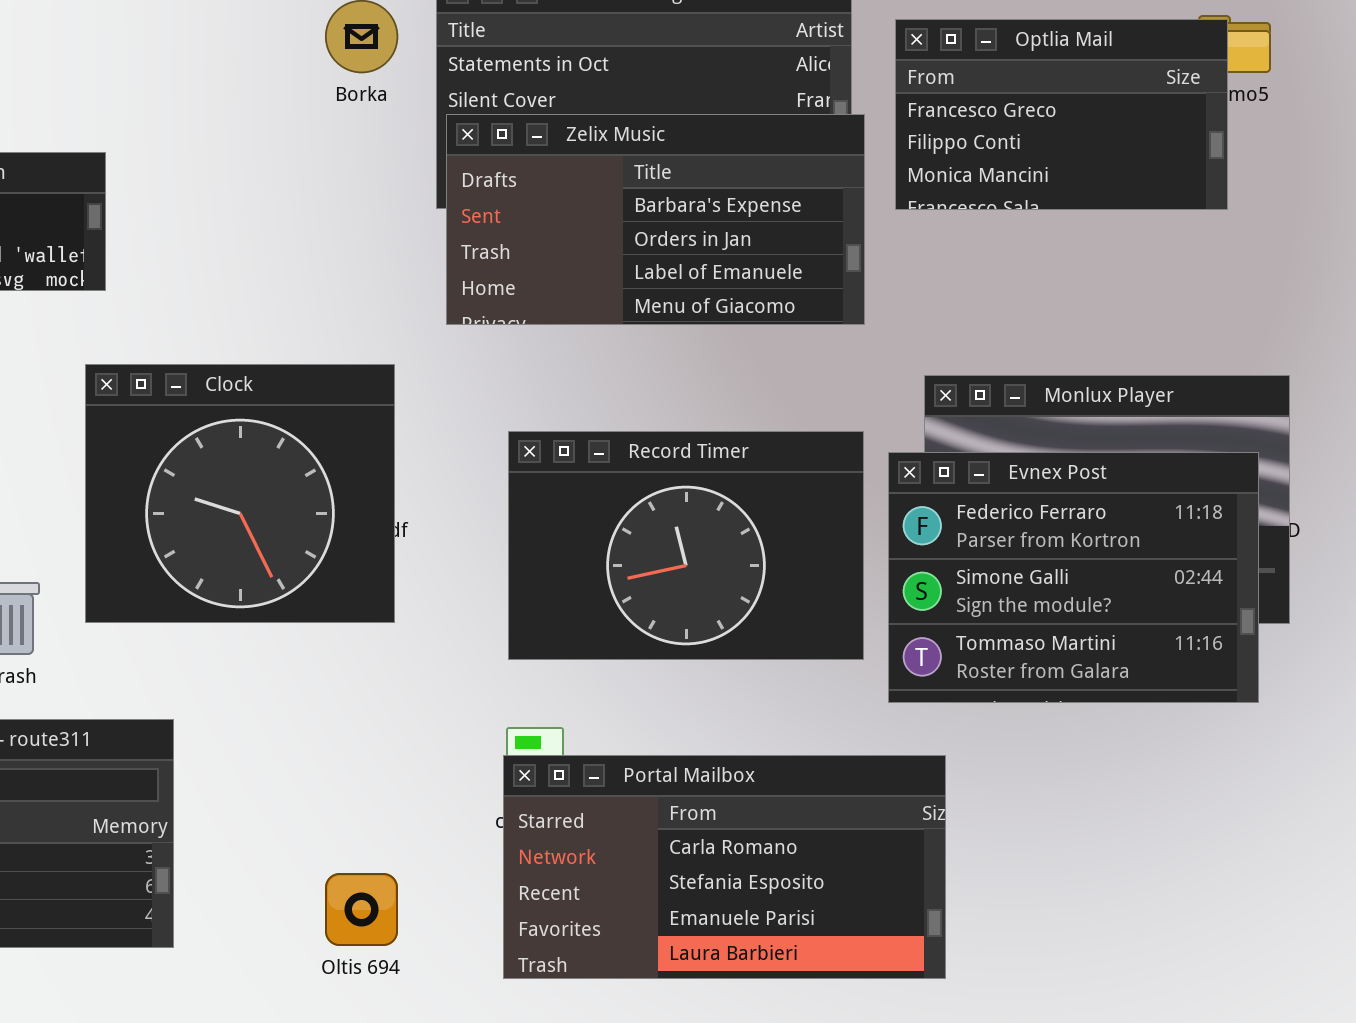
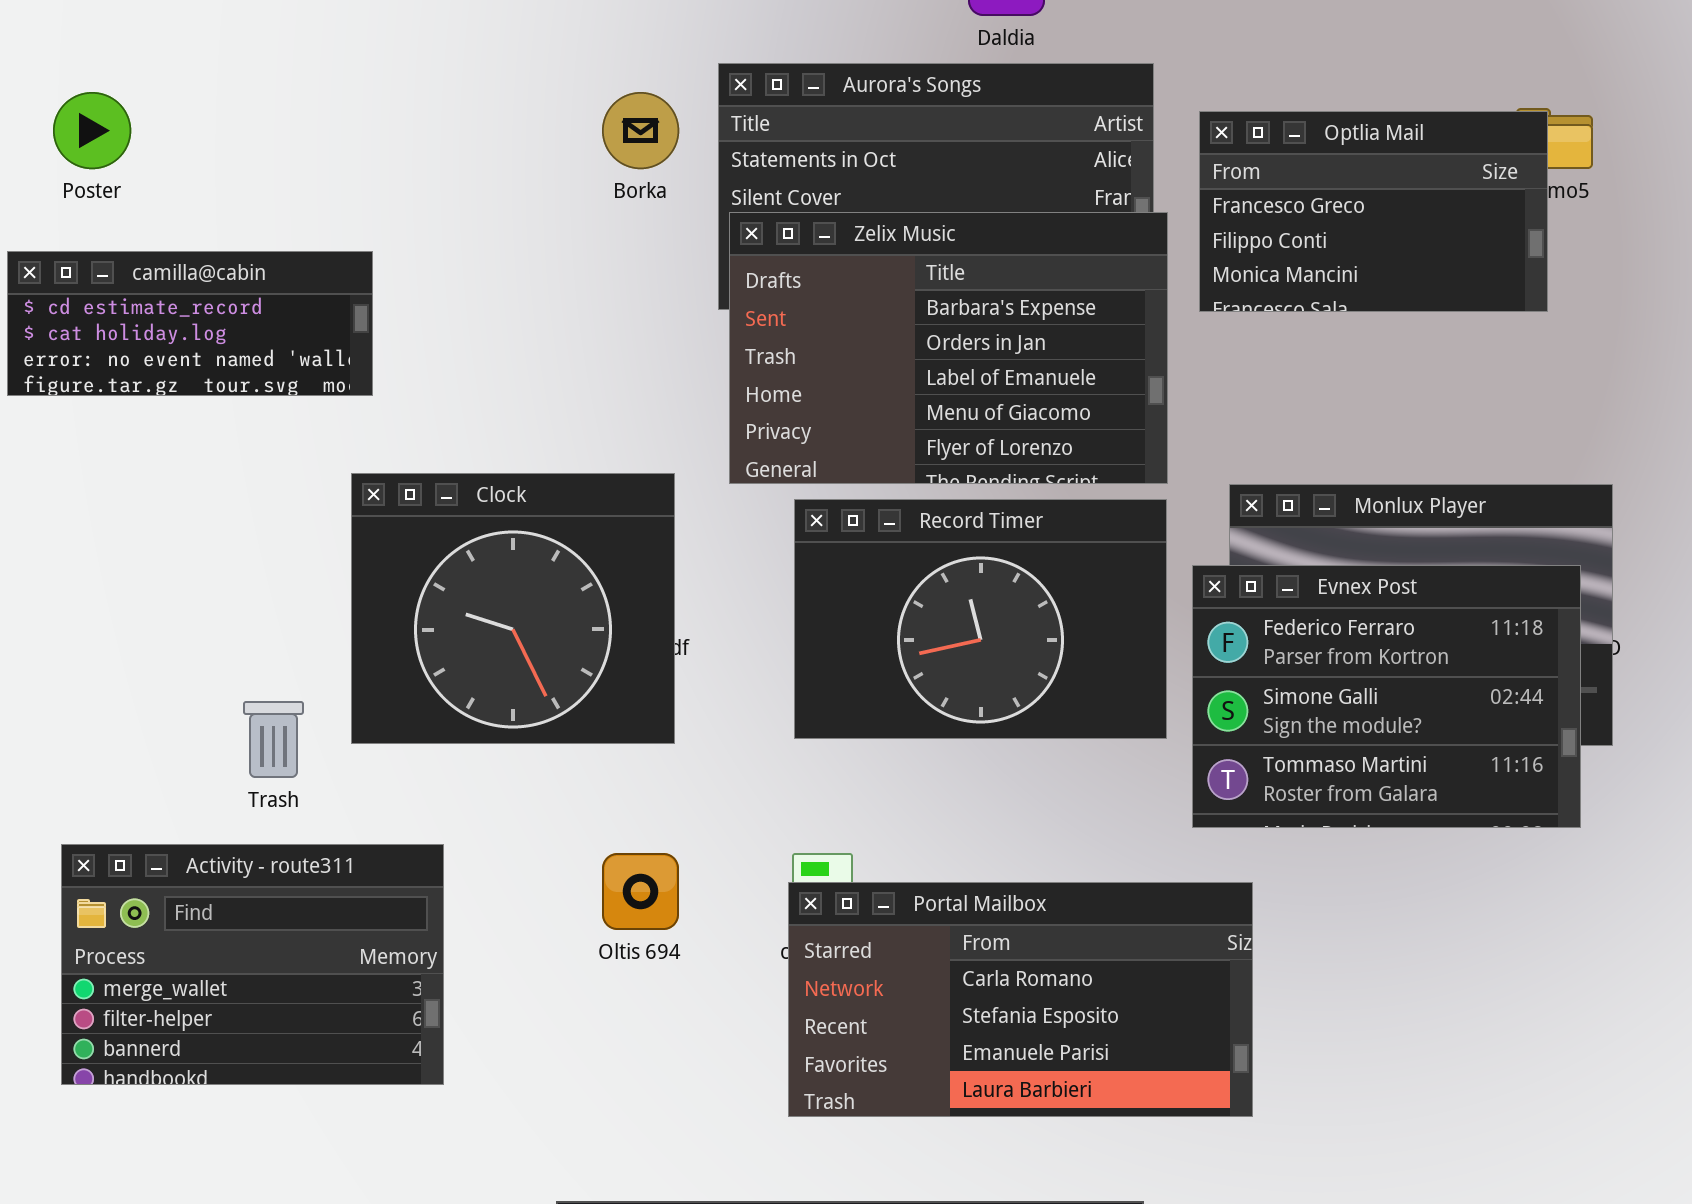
Zelix Music: [446,114,865,325] -> [729,212,1168,484], resized
Record Timer: [508,431,864,660] -> [794,499,1167,739], moved
Oltis 694: [325,873,398,946] -> [602,853,679,930], moved

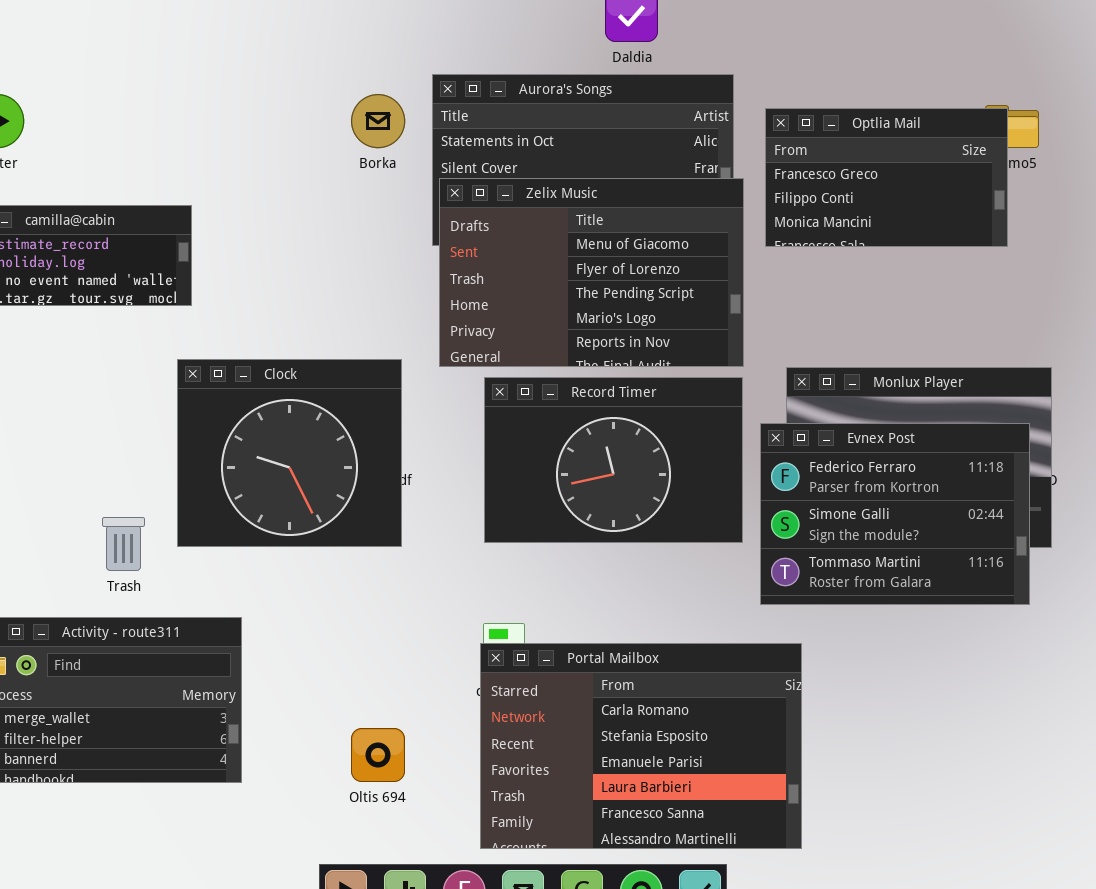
Zelix Music: [729,212,1168,484] -> [439,178,744,367], scrolled down 3 rows
Oltis 694: [602,853,679,930] -> [351,728,405,782], moved
Portal Mailbox: [788,882,1253,1117] -> [480,643,802,849], resized

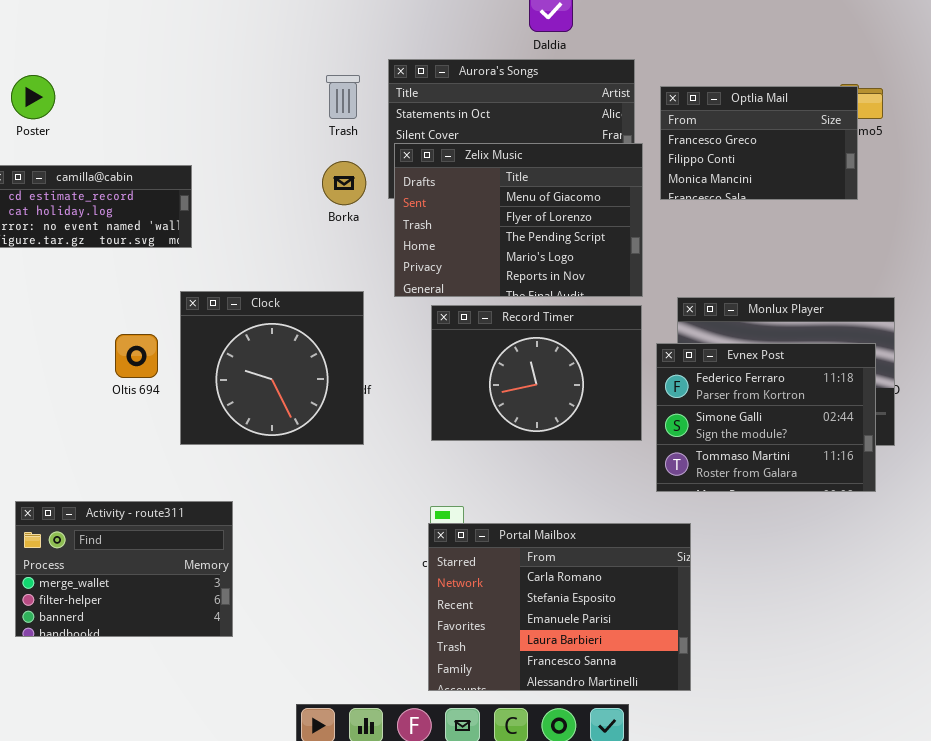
Borka: [351,94,405,148] -> [322,161,366,205], moved
Trash: [102,517,145,571] -> [326,75,360,119], moved
Oltis 694: [351,728,405,782] -> [115,334,158,378], moved

